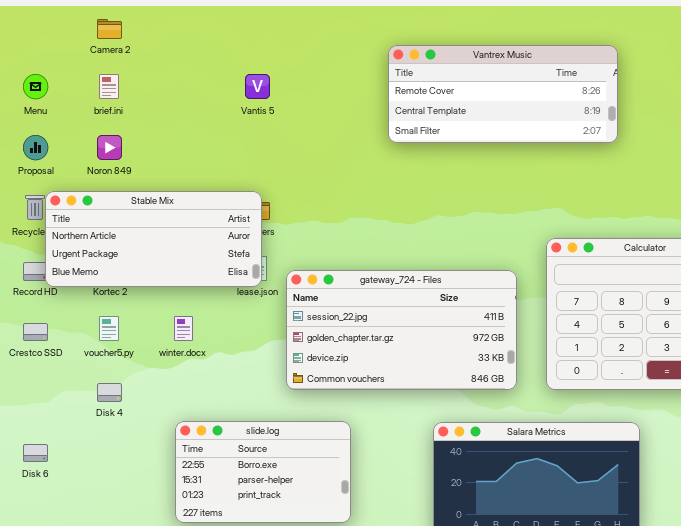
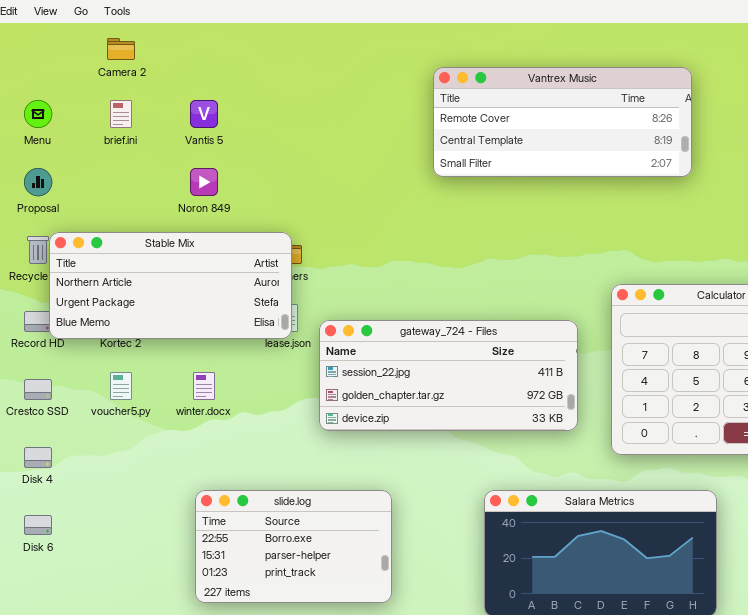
Vantis 5: [245,74,270,99] -> [190,100,218,128], moved
Noron 849: [97,135,122,160] -> [190,168,218,196], moved
gateway_724 - Files: [286,270,517,390] -> [319,320,578,431], resized
Disk 4: [97,383,122,402] -> [24,447,52,468], moved

